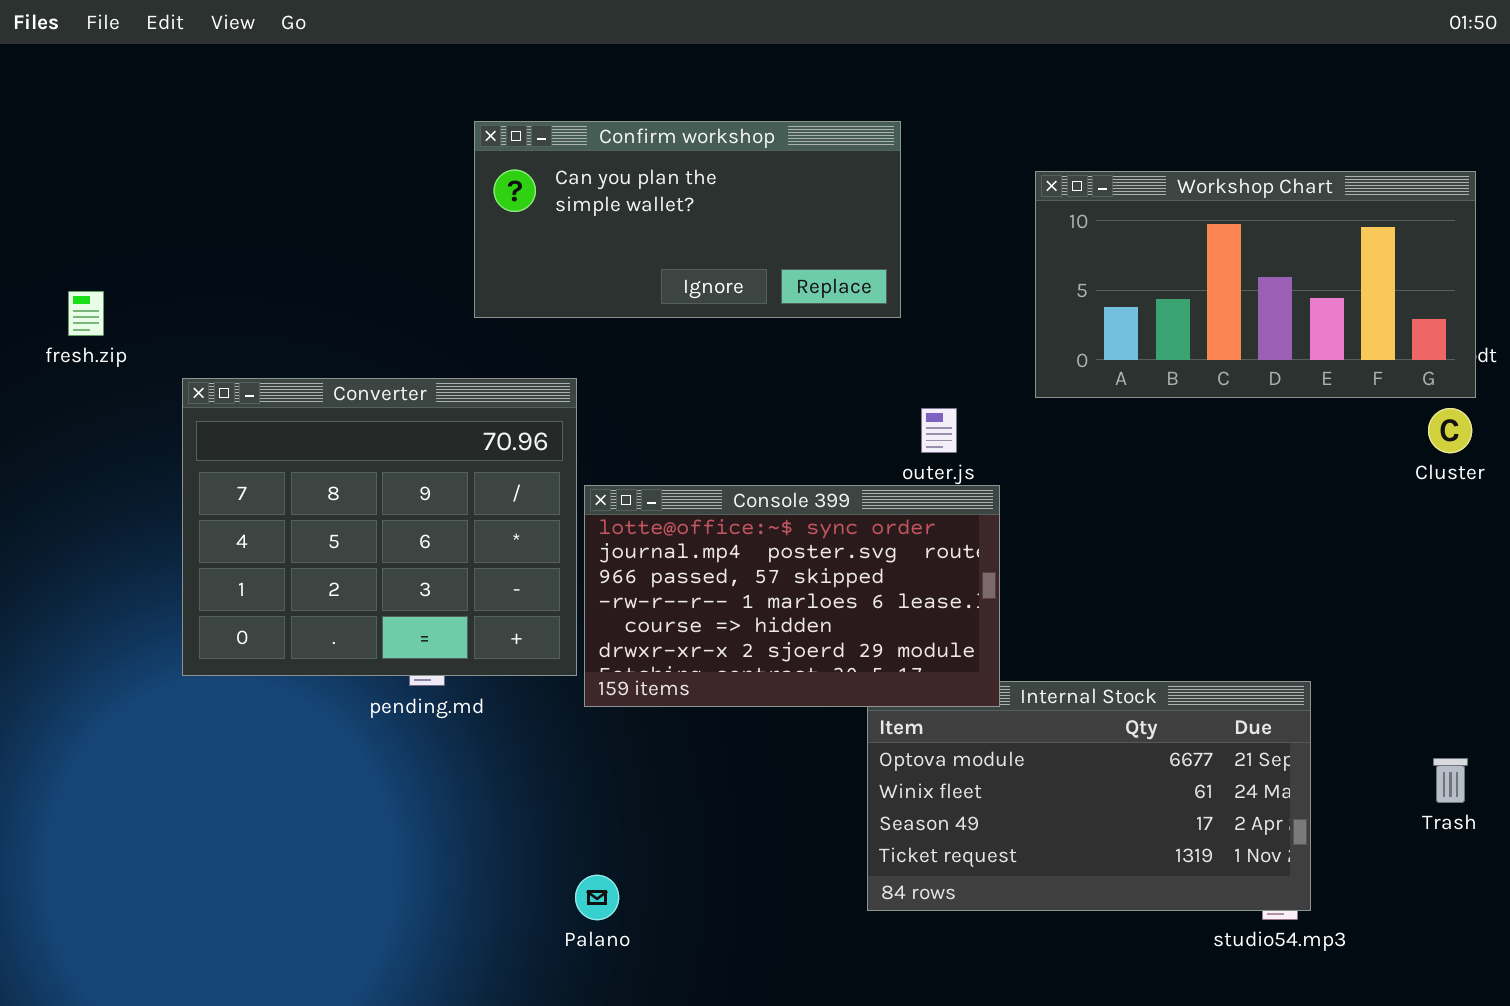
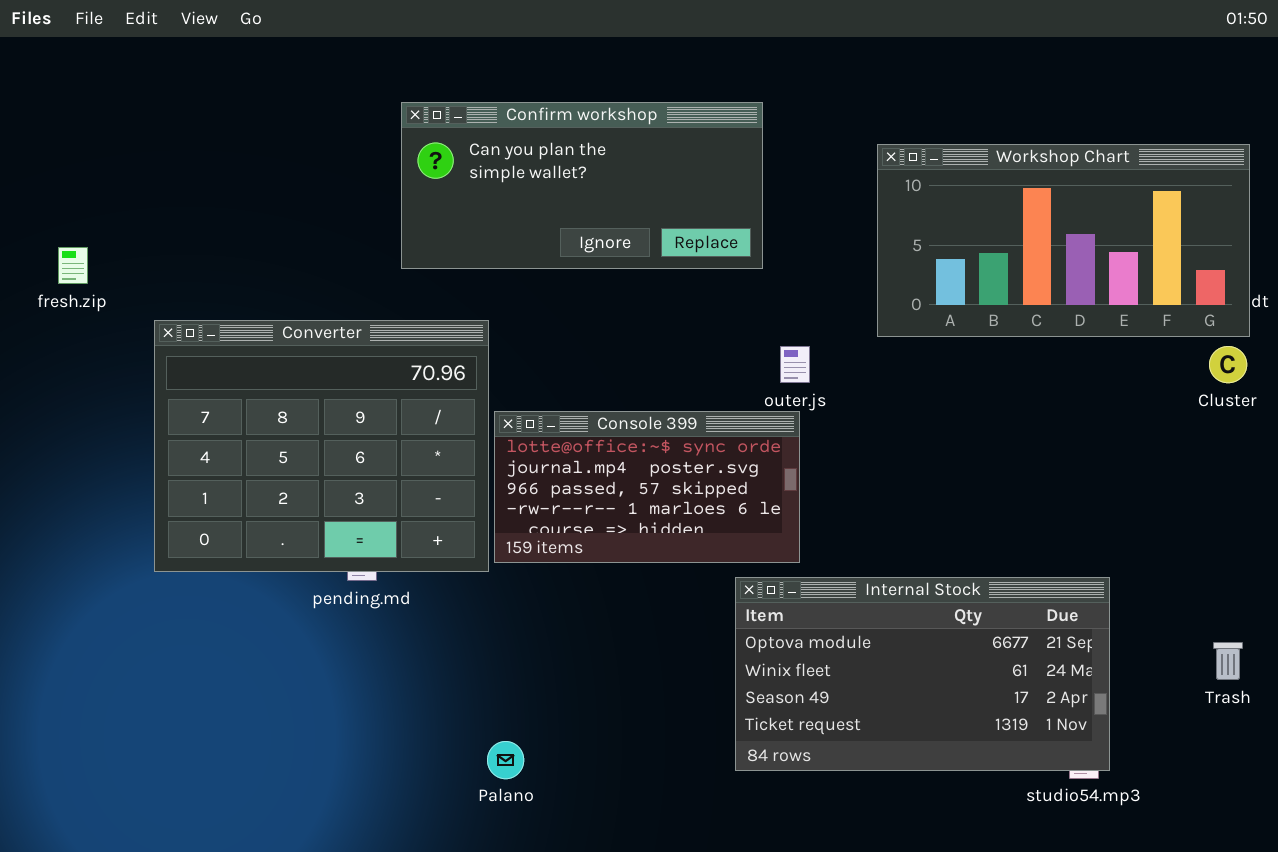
Console 399: [584,485,1000,707] -> [494,411,800,563], resized

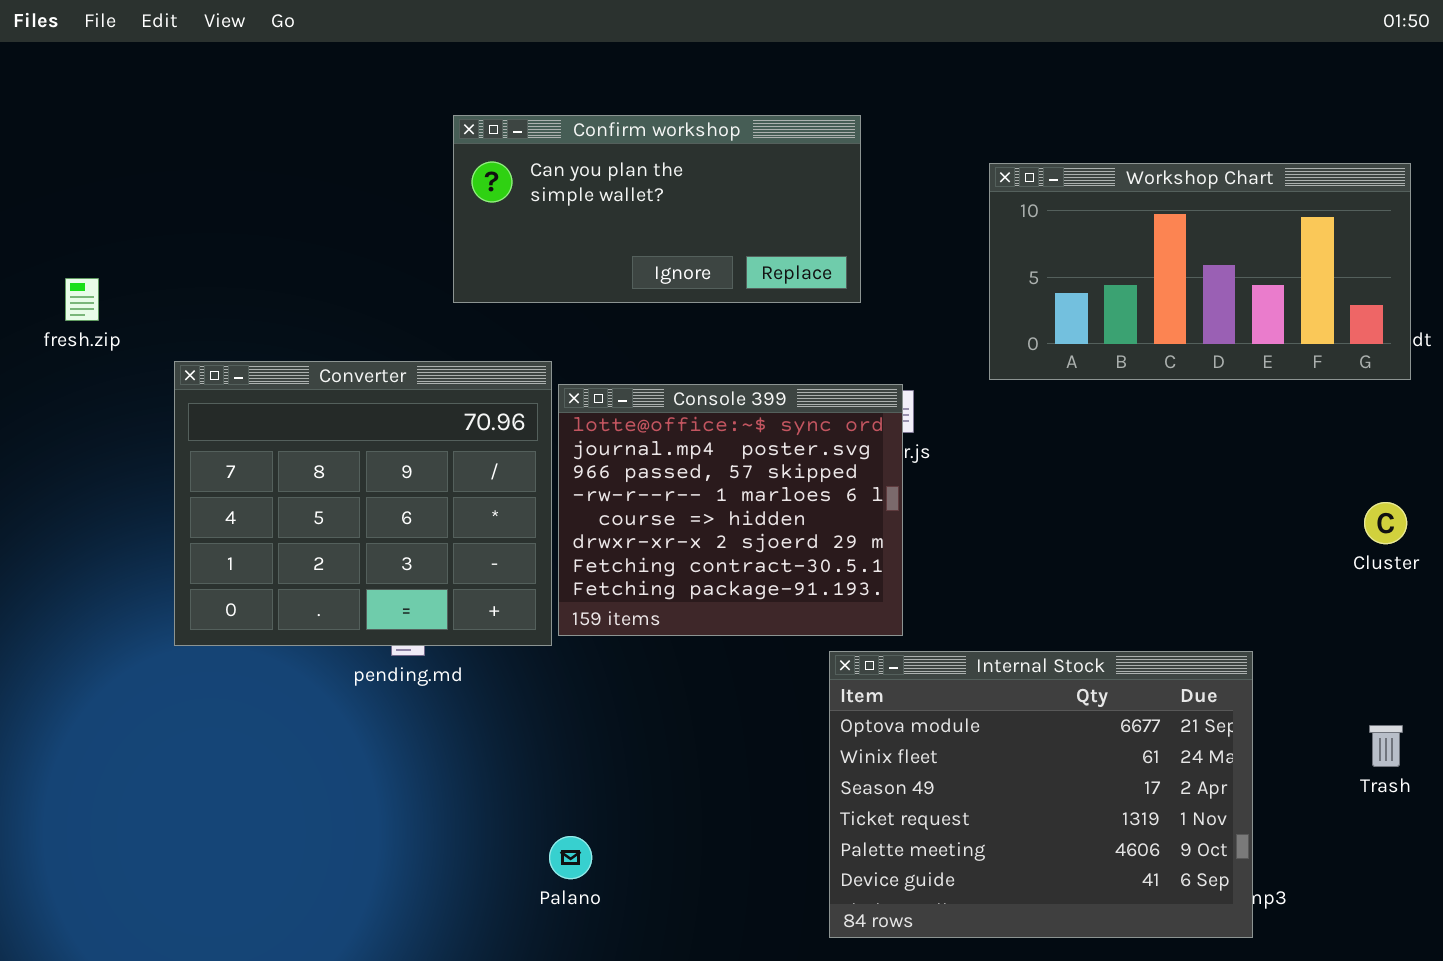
Cluster: [1209,346,1247,383] -> [1364,502,1407,544], moved
Console 399: [494,411,800,563] -> [558,384,903,636], resized
Internal Stock: [735,577,1110,771] -> [829,651,1253,938], resized

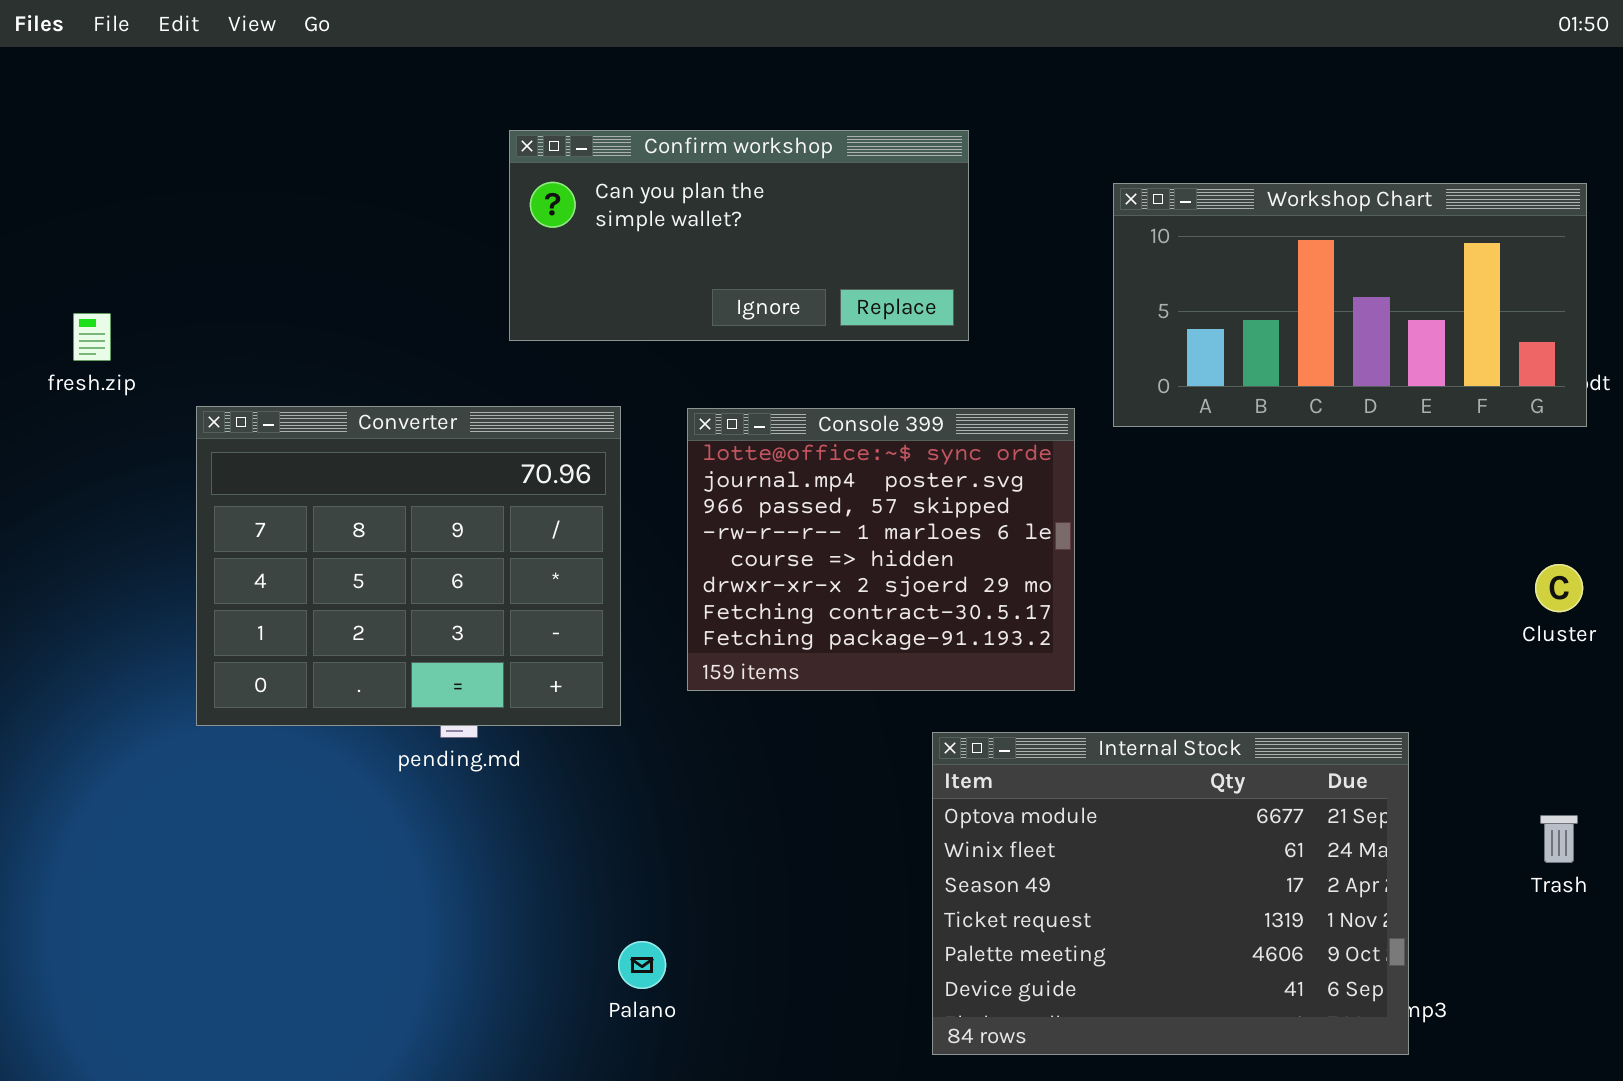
Console 399: [558,384,903,636] -> [687,408,1075,691], moved

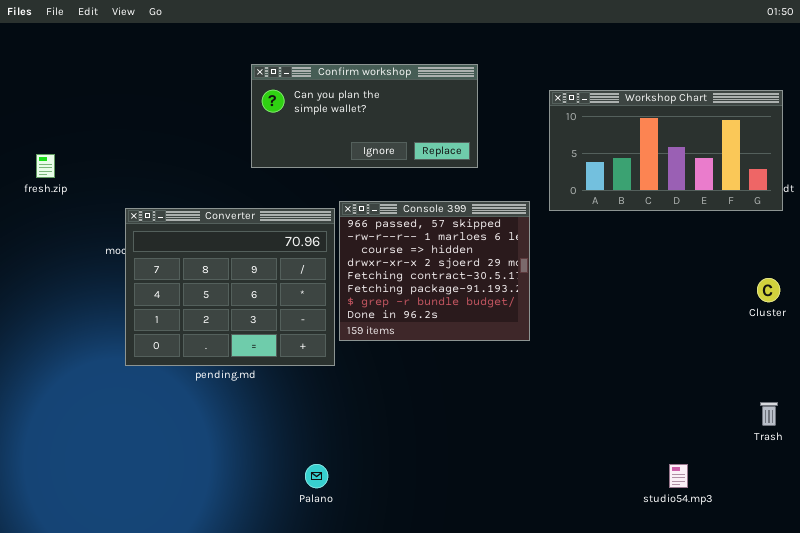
Converter: [196,406,621,726] -> [125,208,335,366], moved
Console 399: [687,408,1075,691] -> [339,201,530,341], scrolled down 2 rows
Internal Stock: [932,732,1409,1055] -> none, closed

